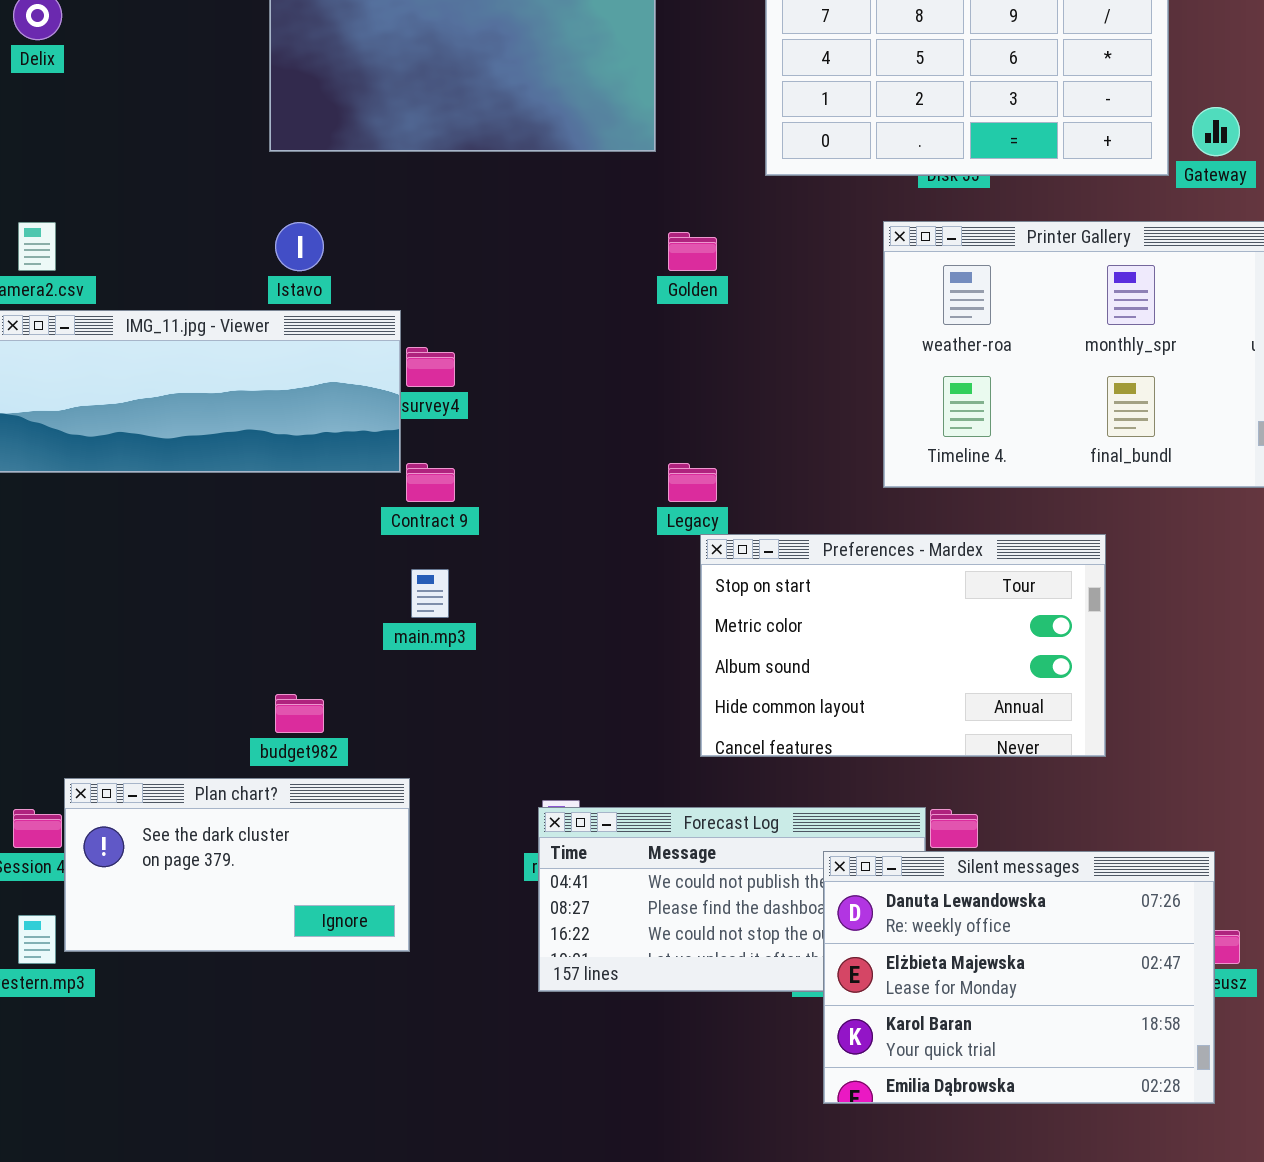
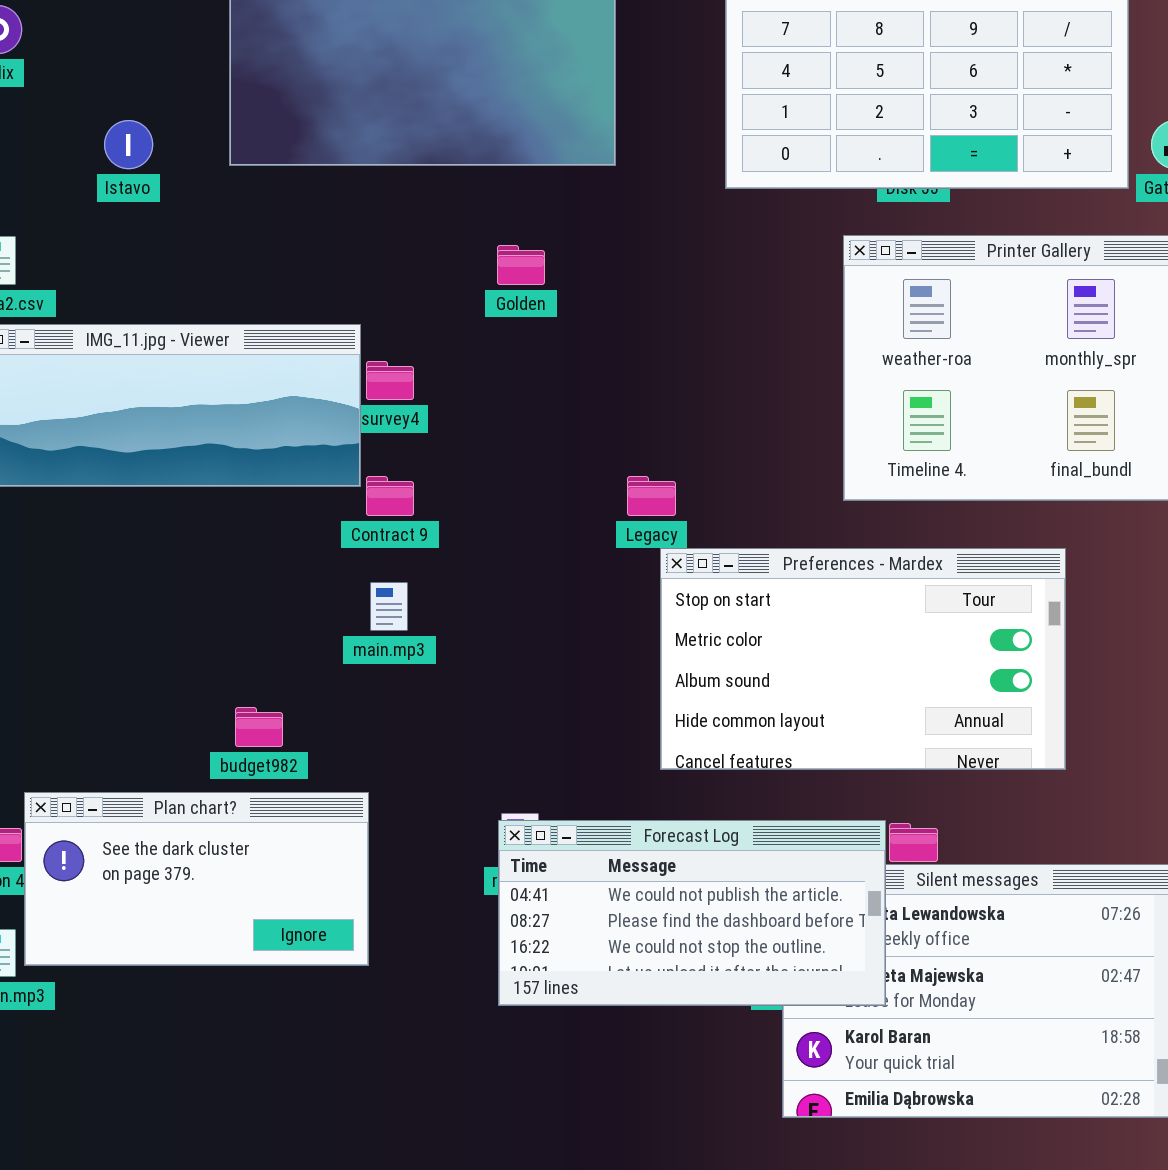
Istavo: [275,222,324,271] -> [104,120,153,169], moved
Golden: [668,232,717,271] -> [497,245,545,285], moved
Forecast Log: [538,807,926,992] -> [498,820,886,1006], raised

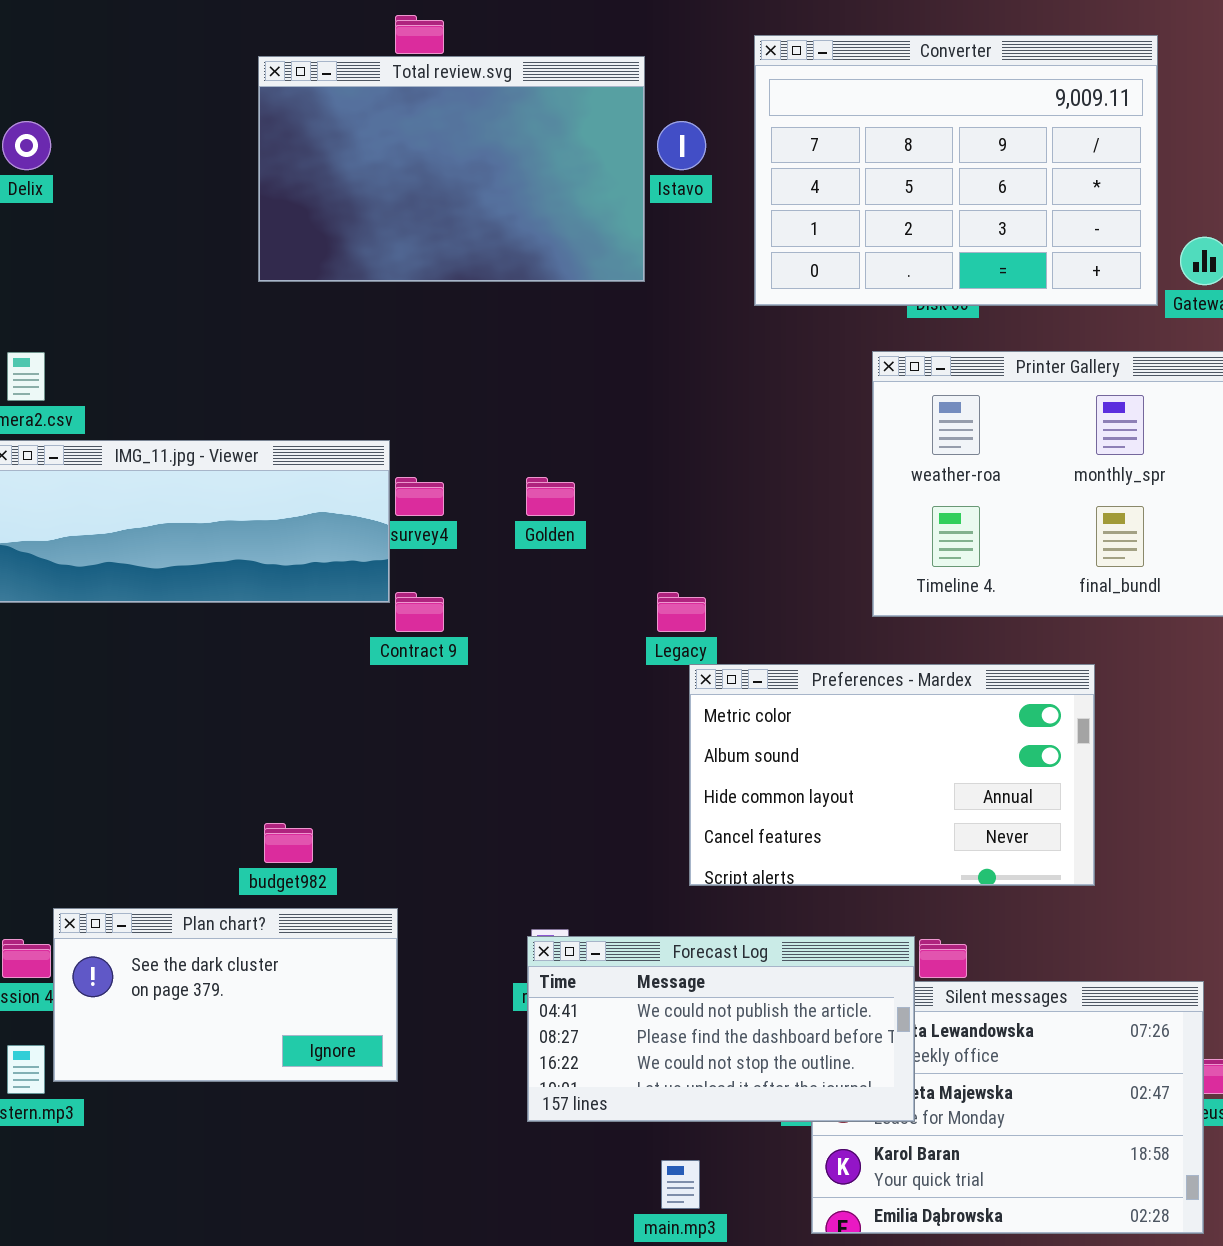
Istavo: [104,120,153,169] -> [657,121,706,170], moved
Golden: [497,245,545,285] -> [526,477,575,516], moved
Preferences - Mardex: [660,548,1066,770] -> [689,664,1095,886], scrolled down 1 row
main.mp3: [370,582,408,631] -> [661,1160,700,1209], moved

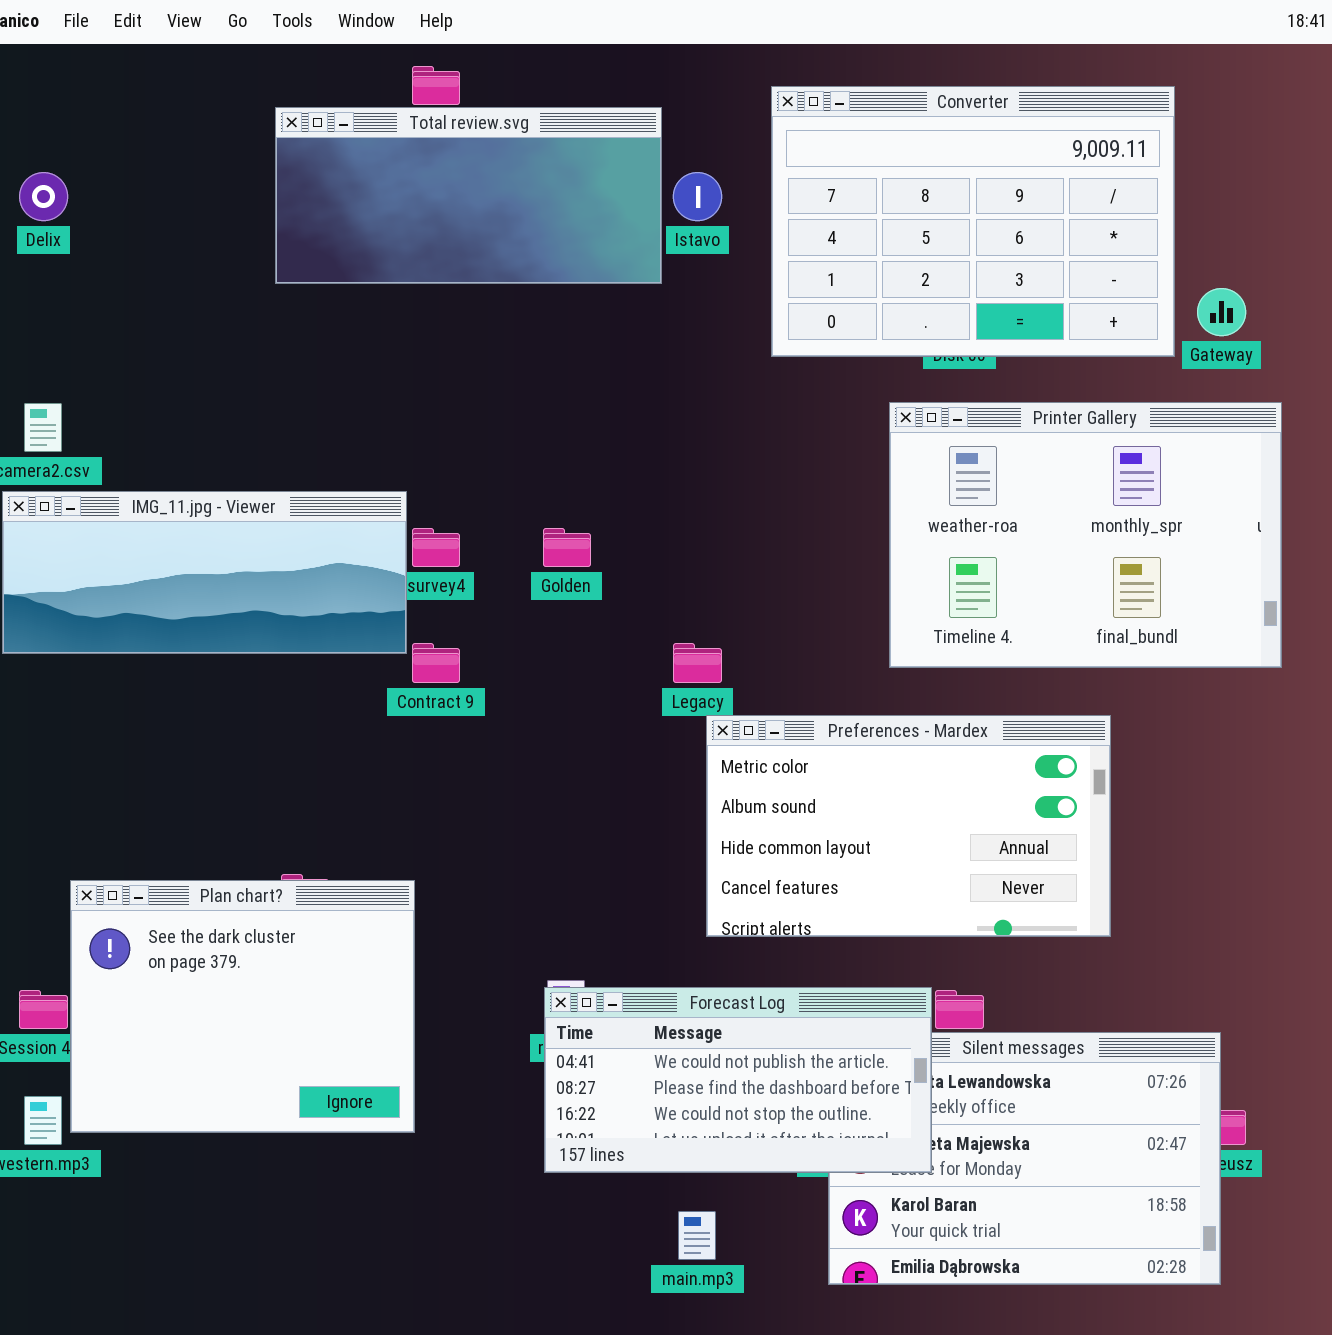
Total review.svg: [258,56,645,282] -> [275,107,662,284], resized
Plan chart?: [53,908,398,1082] -> [70,880,415,1133], resized

